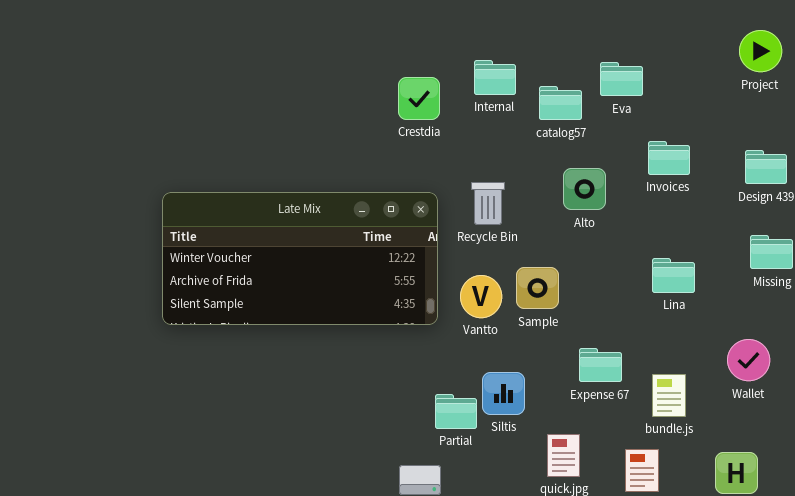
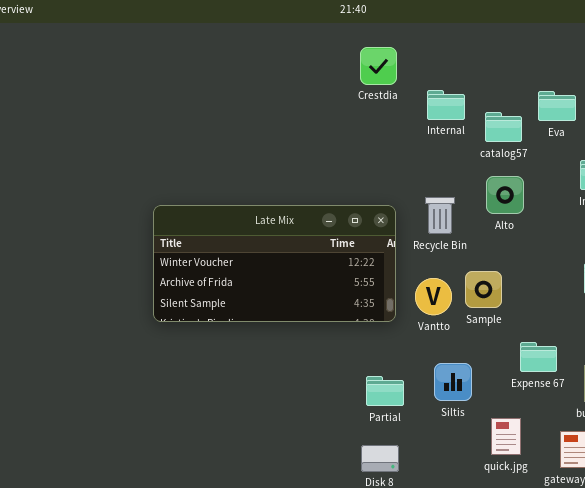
Crestdia: [398,77,440,120] -> [360,47,397,85], moved
Alto: [563,168,606,210] -> [486,176,524,214], moved
Partial: [435,394,477,429] -> [366,376,404,406], moved

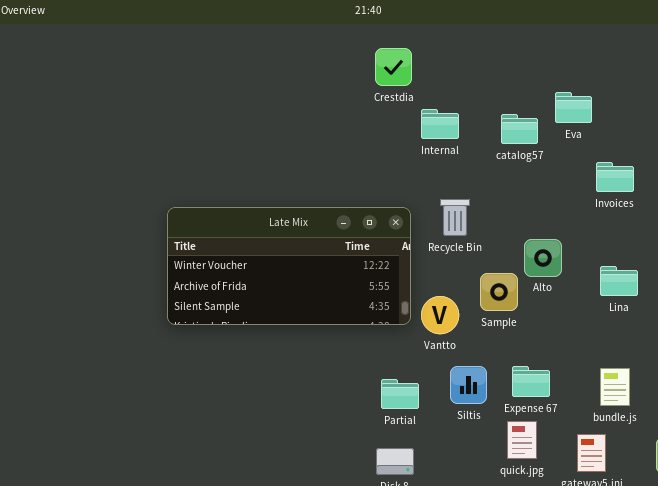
Internal: [427,90,465,120] -> [421,109,459,139], moved
Alto: [486,176,524,214] -> [524,239,562,277], moved
Vantto: [415,278,452,315] -> [421,296,459,334], moved
Expense 67: [520,342,557,372] -> [512,366,550,397], moved

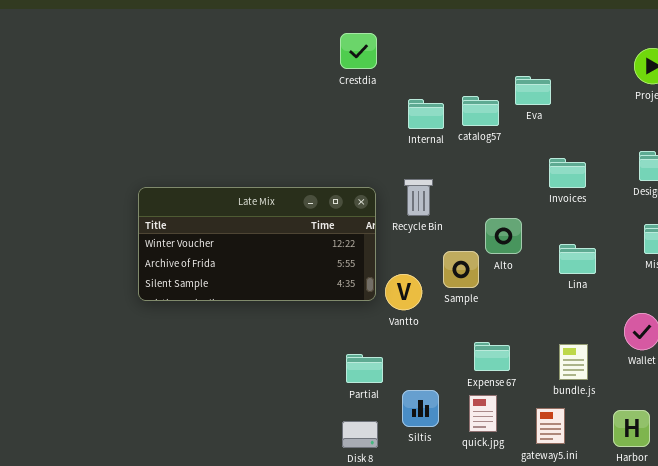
Internal: [421,109,459,139] -> [408,99,444,129], moved
Invoices: [596,162,634,192] -> [549,158,586,188], moved
Siltis: [450,366,487,404] -> [402,390,439,427], moved

